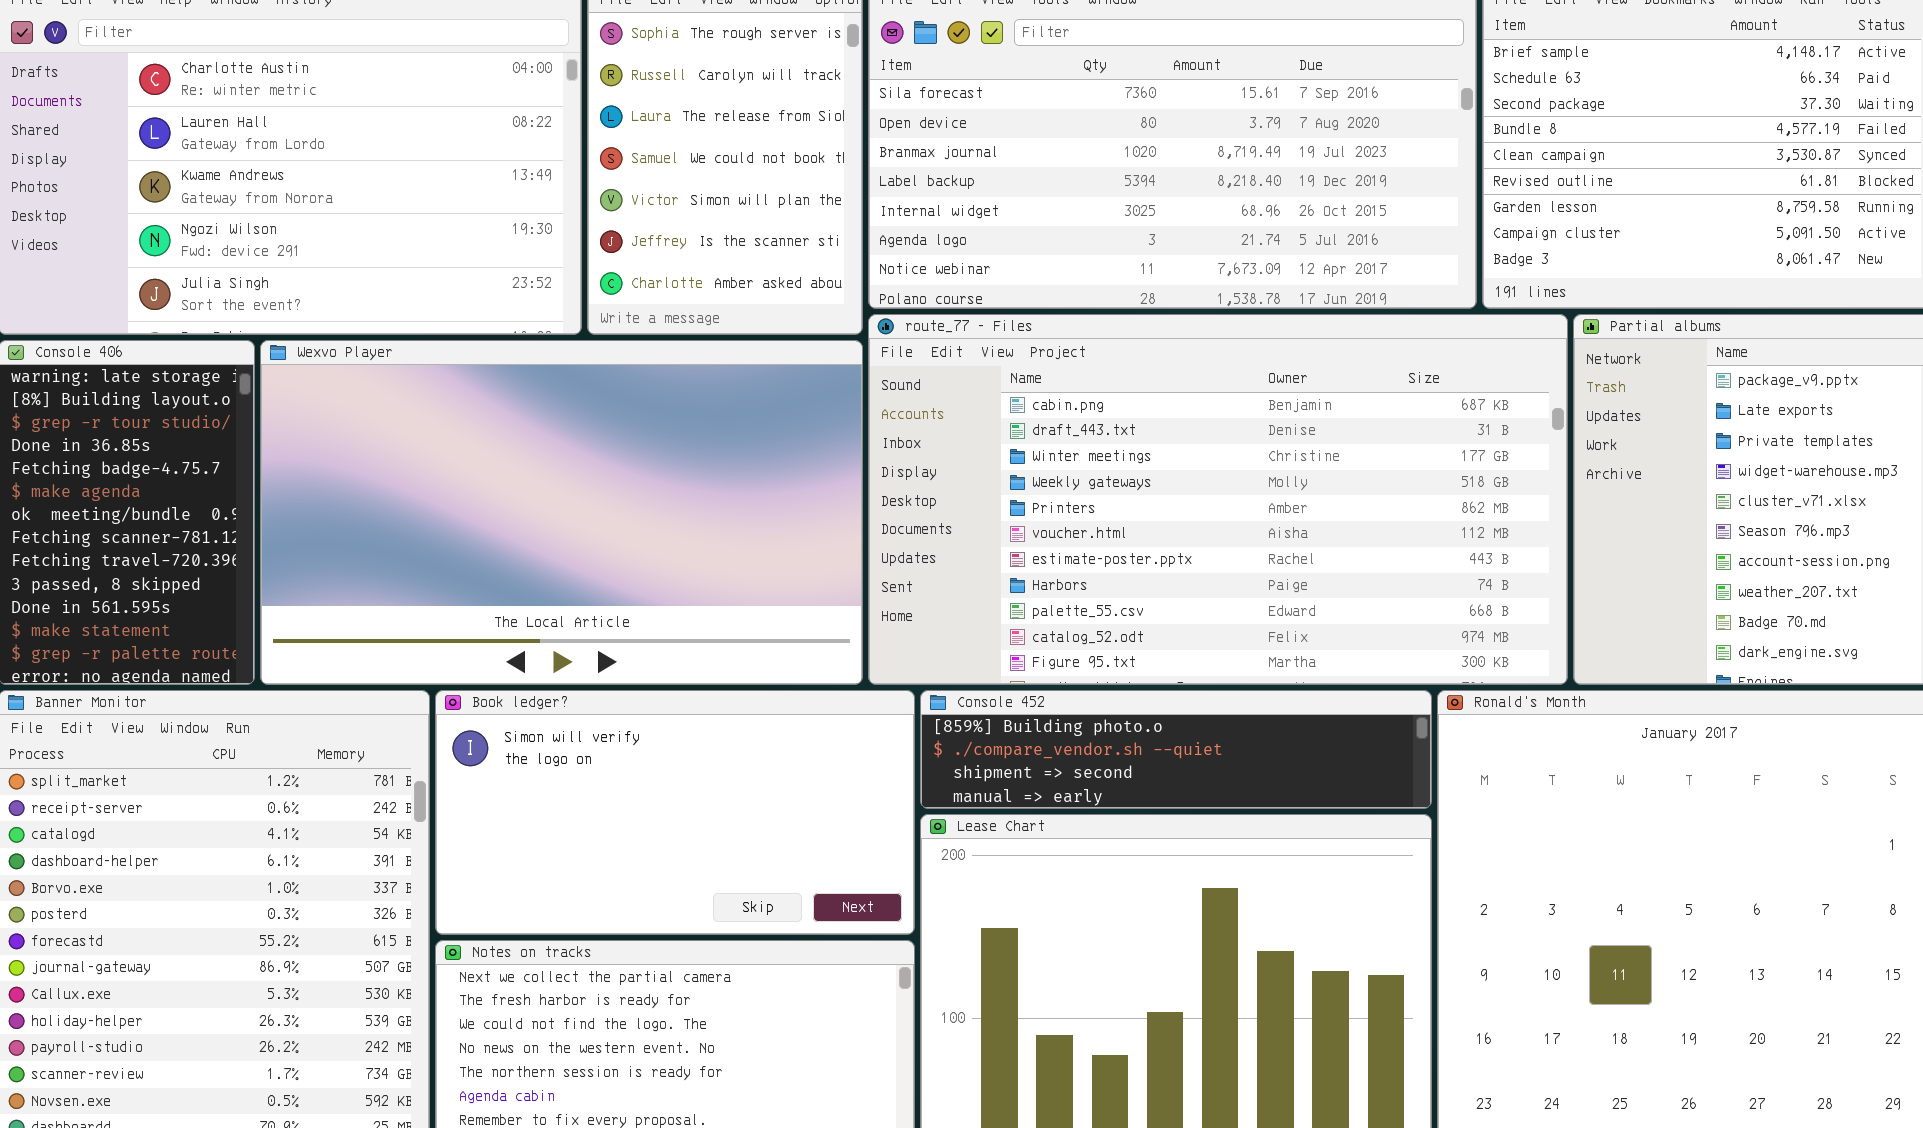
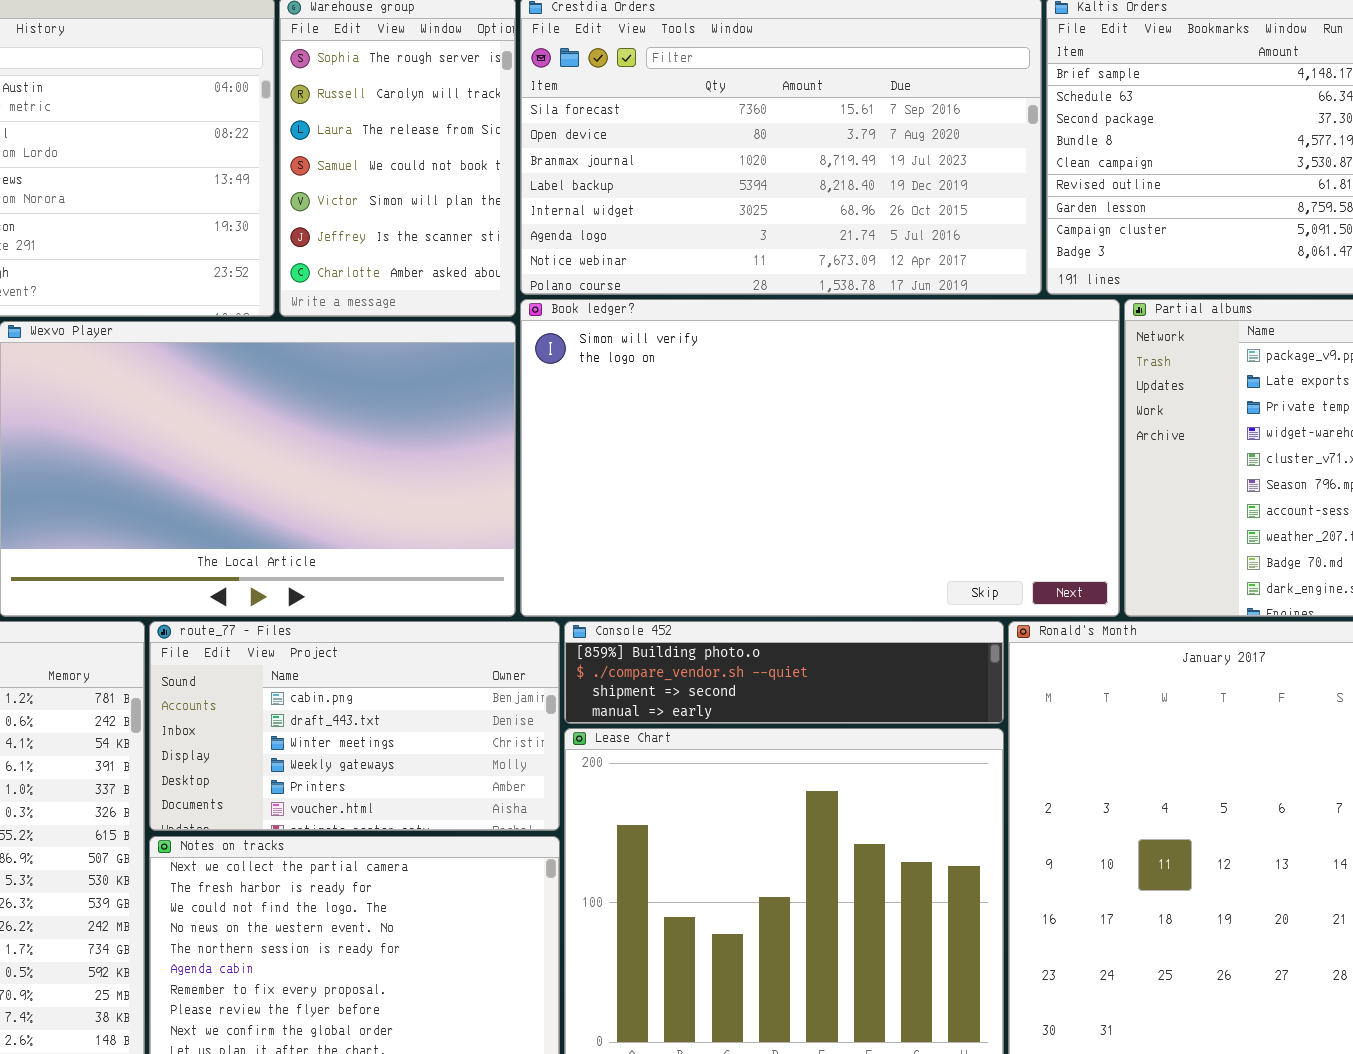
route_77 - Files: [868,314,1568,685] -> [149,621,560,831], moved, resized
Book ledger?: [435,690,915,935] -> [520,299,1120,617], moved, resized

